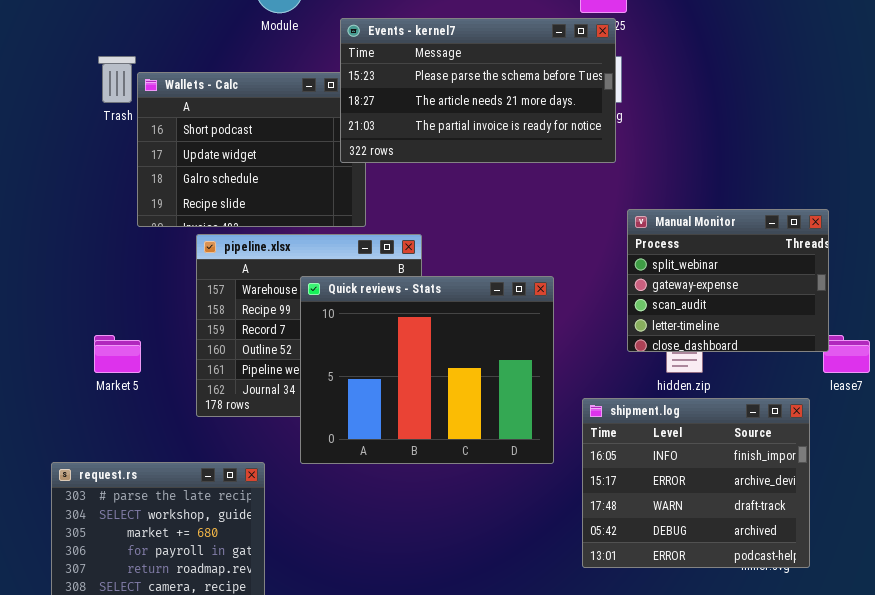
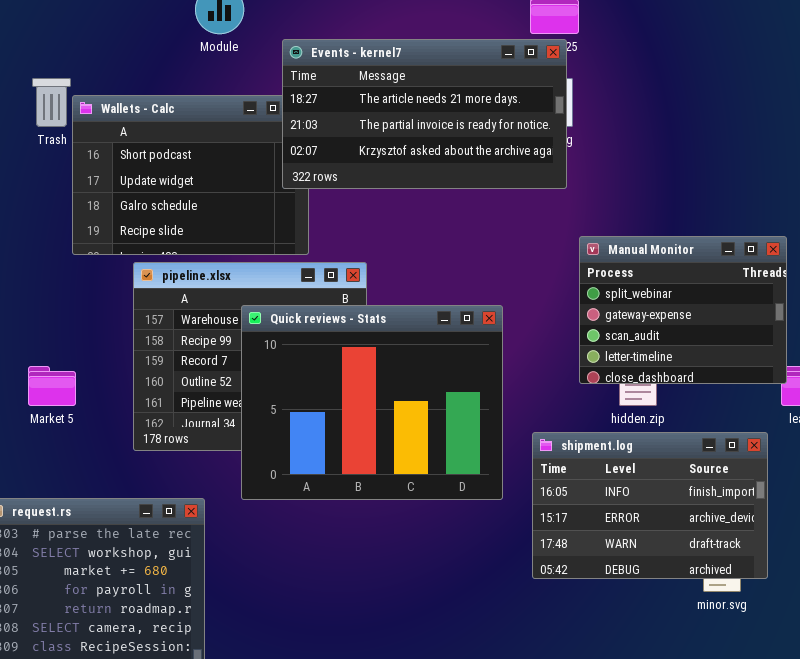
Events - kernel7: [340,18,616,163] -> [282,39,567,189], scrolled down 1 row
shipment.log: [582,398,810,568] -> [532,432,768,579], resized

